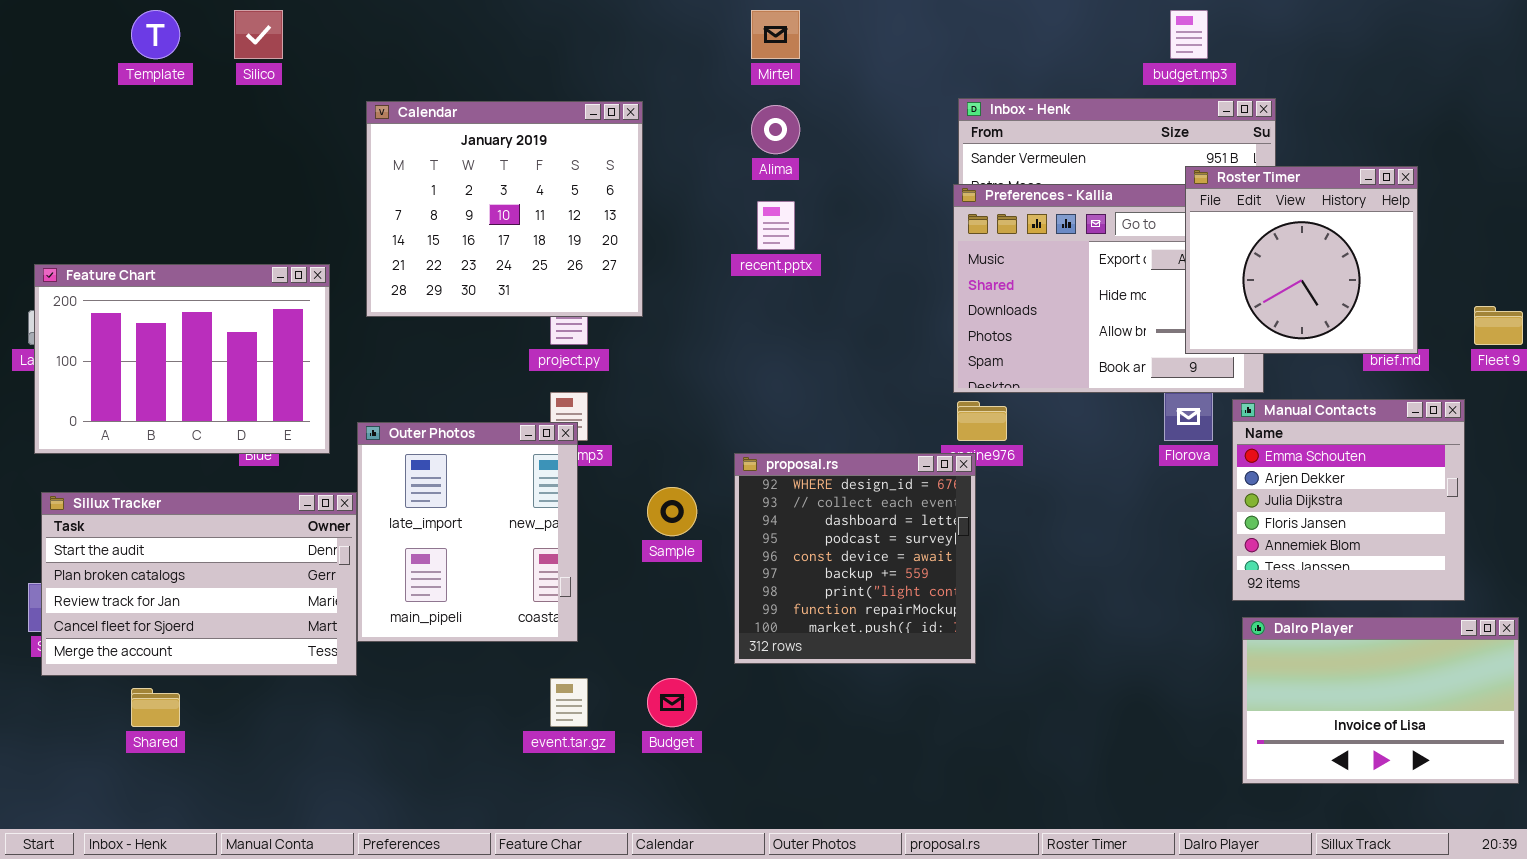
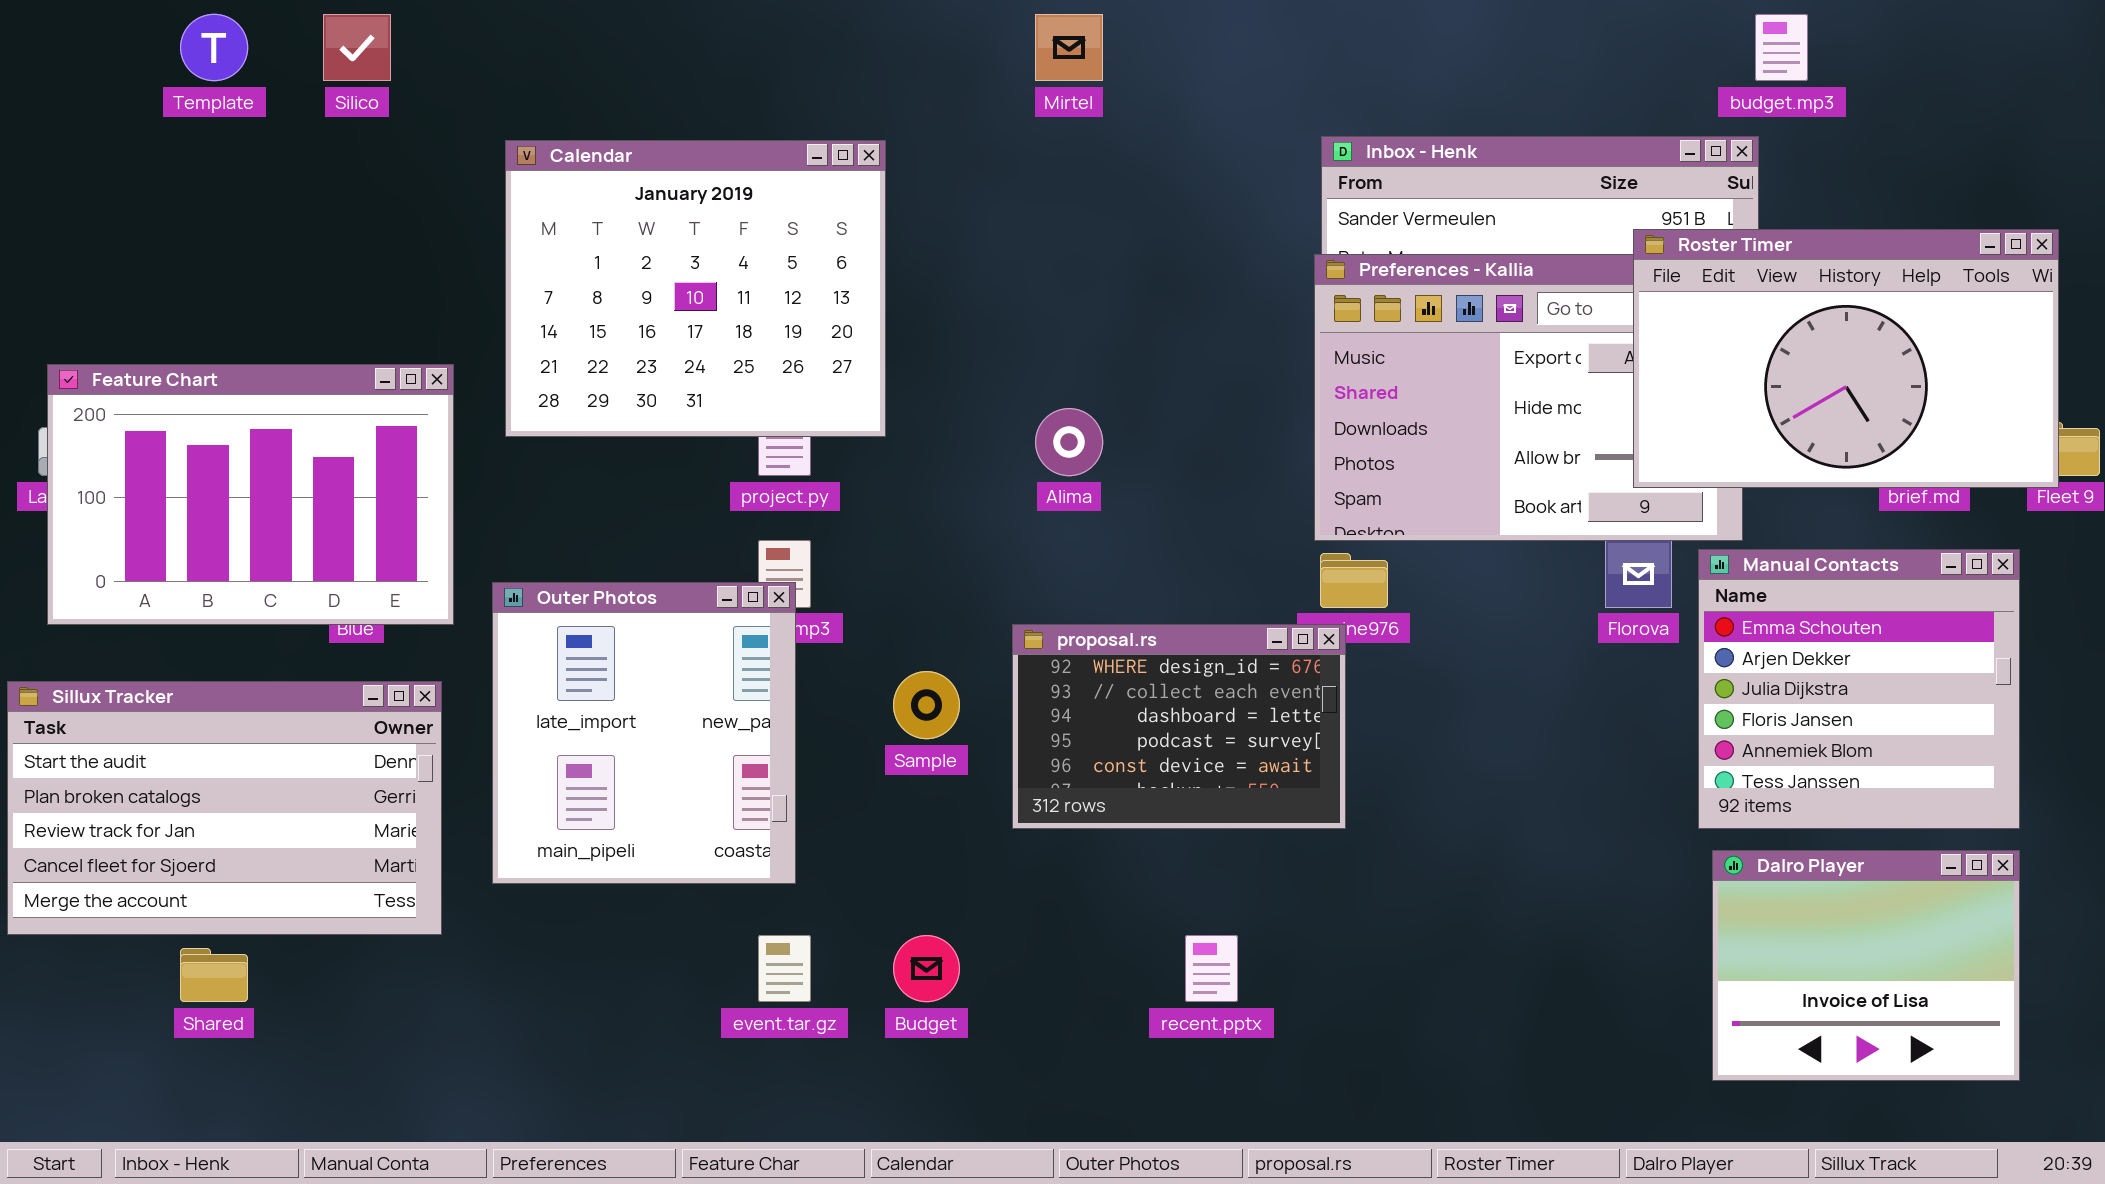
budget.mp3: [1170,10,1208,59] -> [1755,14,1808,81], moved
Alima: [751,105,800,154] -> [1035,408,1103,476], moved
Roster Timer: [1185,166,1418,354] -> [1633,229,2059,488], resized
recent.pptx: [757,201,795,250] -> [1185,935,1238,1002], moved
proposal.rs: [734,453,976,664] -> [1012,624,1346,829], resized
Sillux Tracker: [41,492,357,676] -> [7,681,442,935], moved
Dalro Player: [1242,617,1519,784] -> [1712,850,2020,1081], resized

